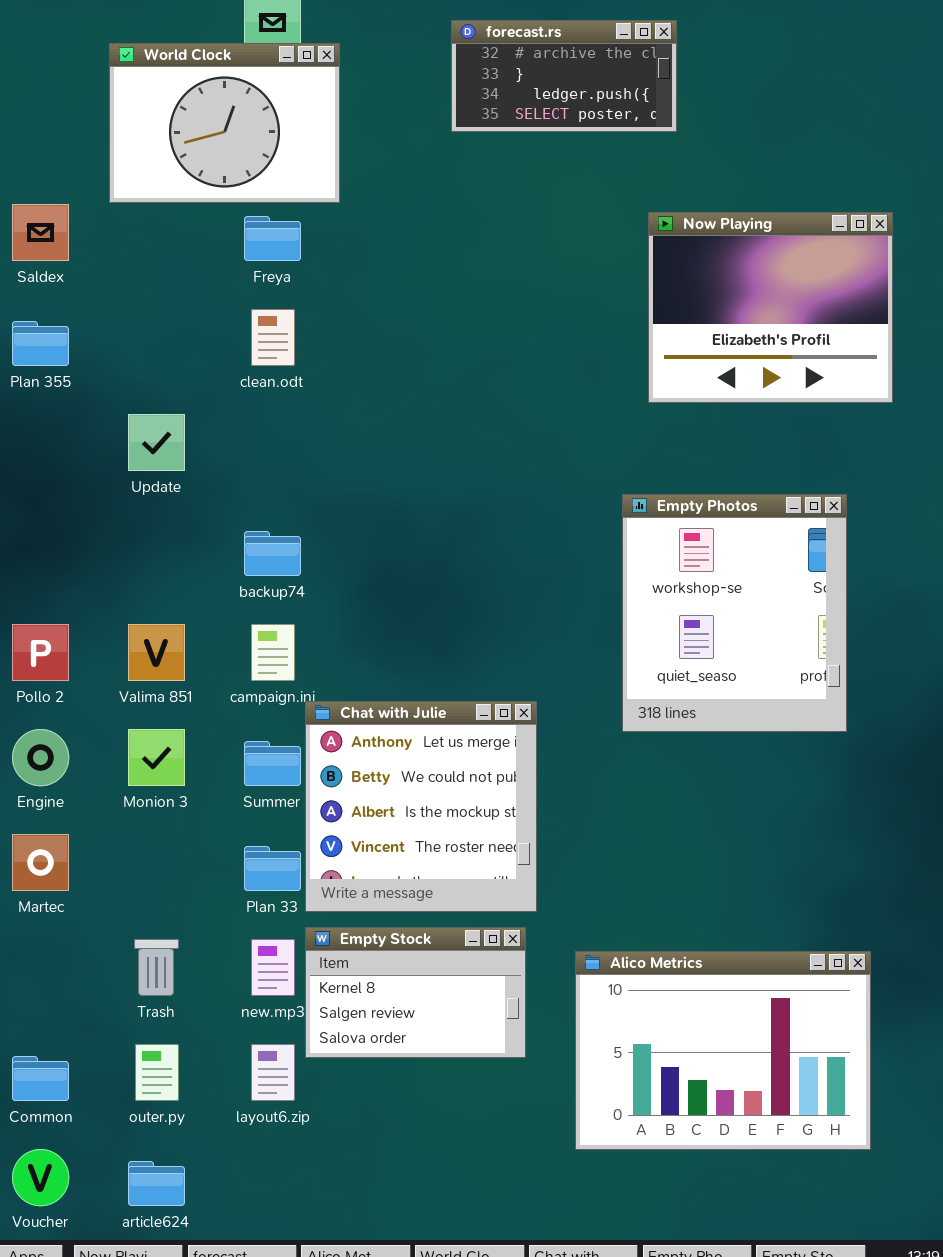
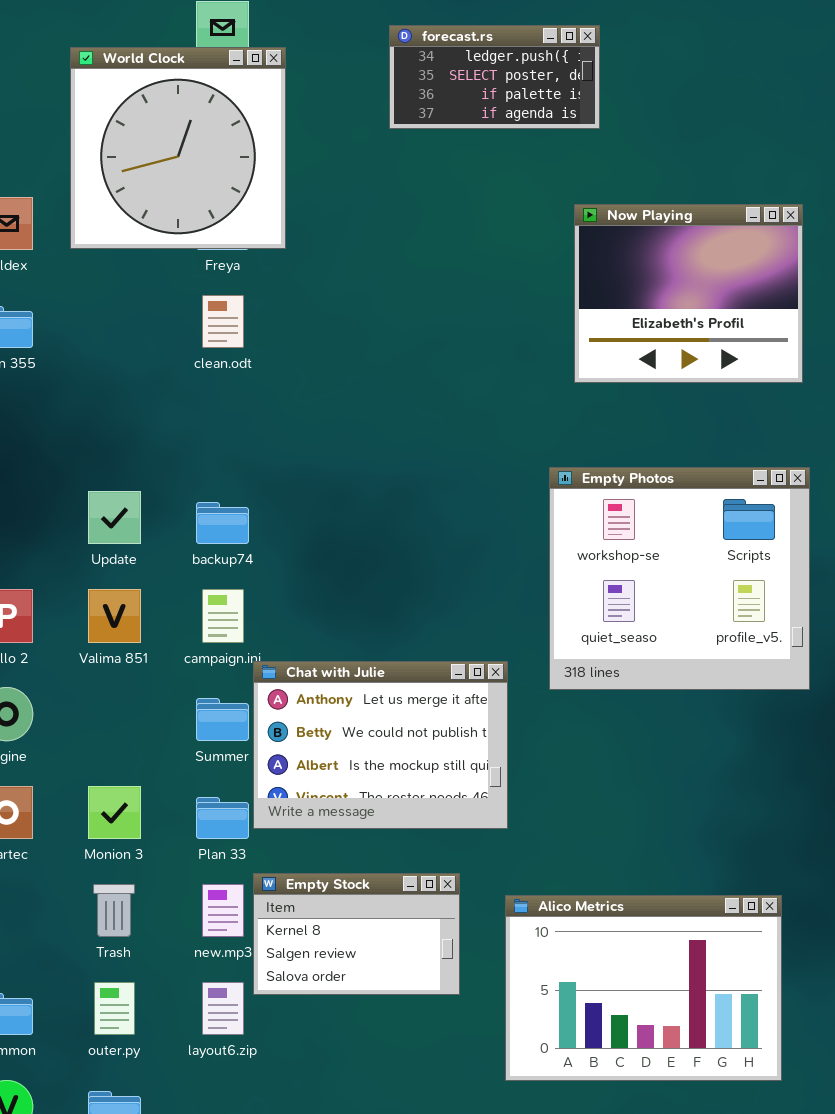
forecast.rs: [451,20,677,132] -> [389,25,600,129], scrolled down 2 rows
World Clock: [109,43,340,203] -> [70,47,286,249], resized
Update: [128,414,185,471] -> [88,491,141,544], moved
Empty Photos: [622,494,847,732] -> [549,467,810,690], resized
Chat with Julie: [305,701,537,912] -> [253,661,508,829], resized
Monion 3: [128,729,185,786] -> [88,786,141,839], moved

